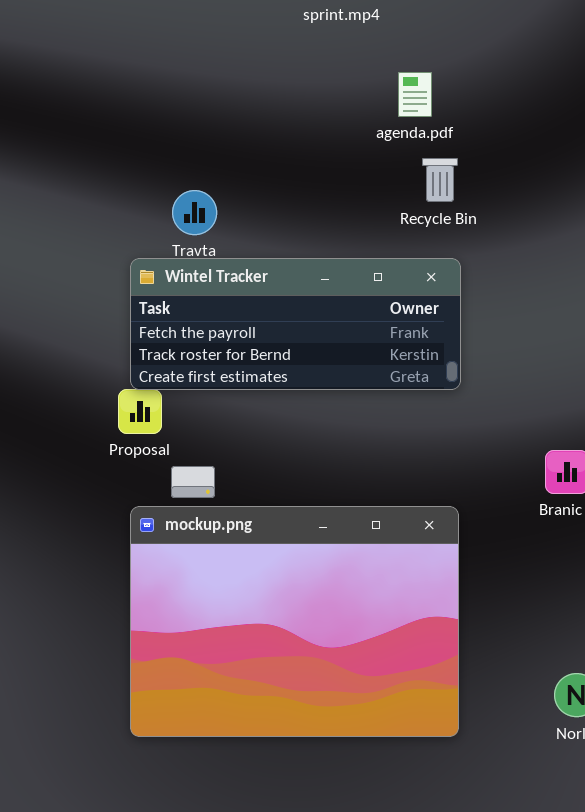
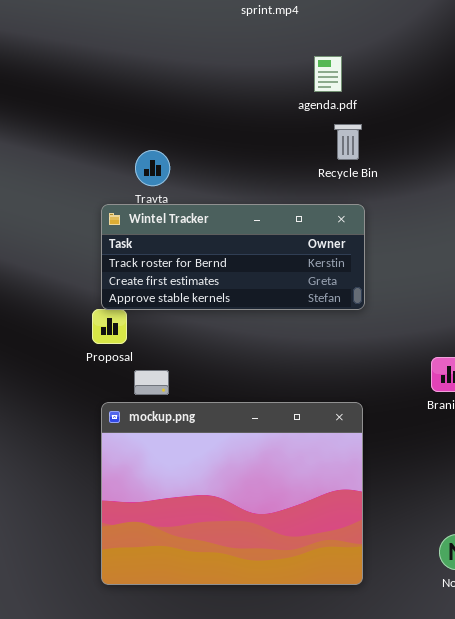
Wintel Tracker: [130,258,461,390] -> [101,204,365,310], scrolled down 1 row

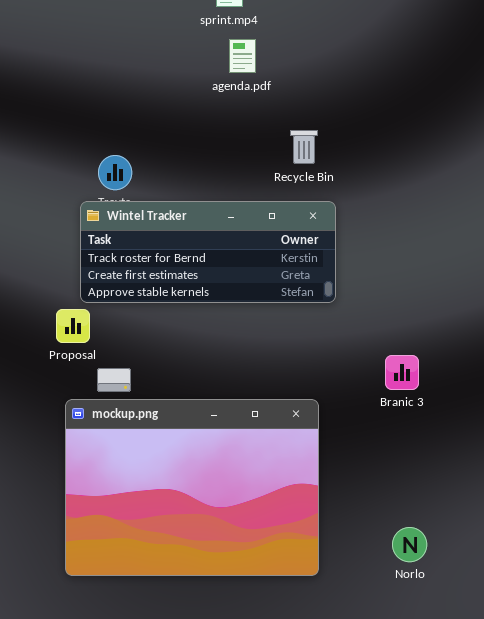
agenda.pdf: [314,56,342,92] -> [229,39,256,73], moved
Wintel Tracker: [101,204,365,310] -> [80,201,336,303], moved

